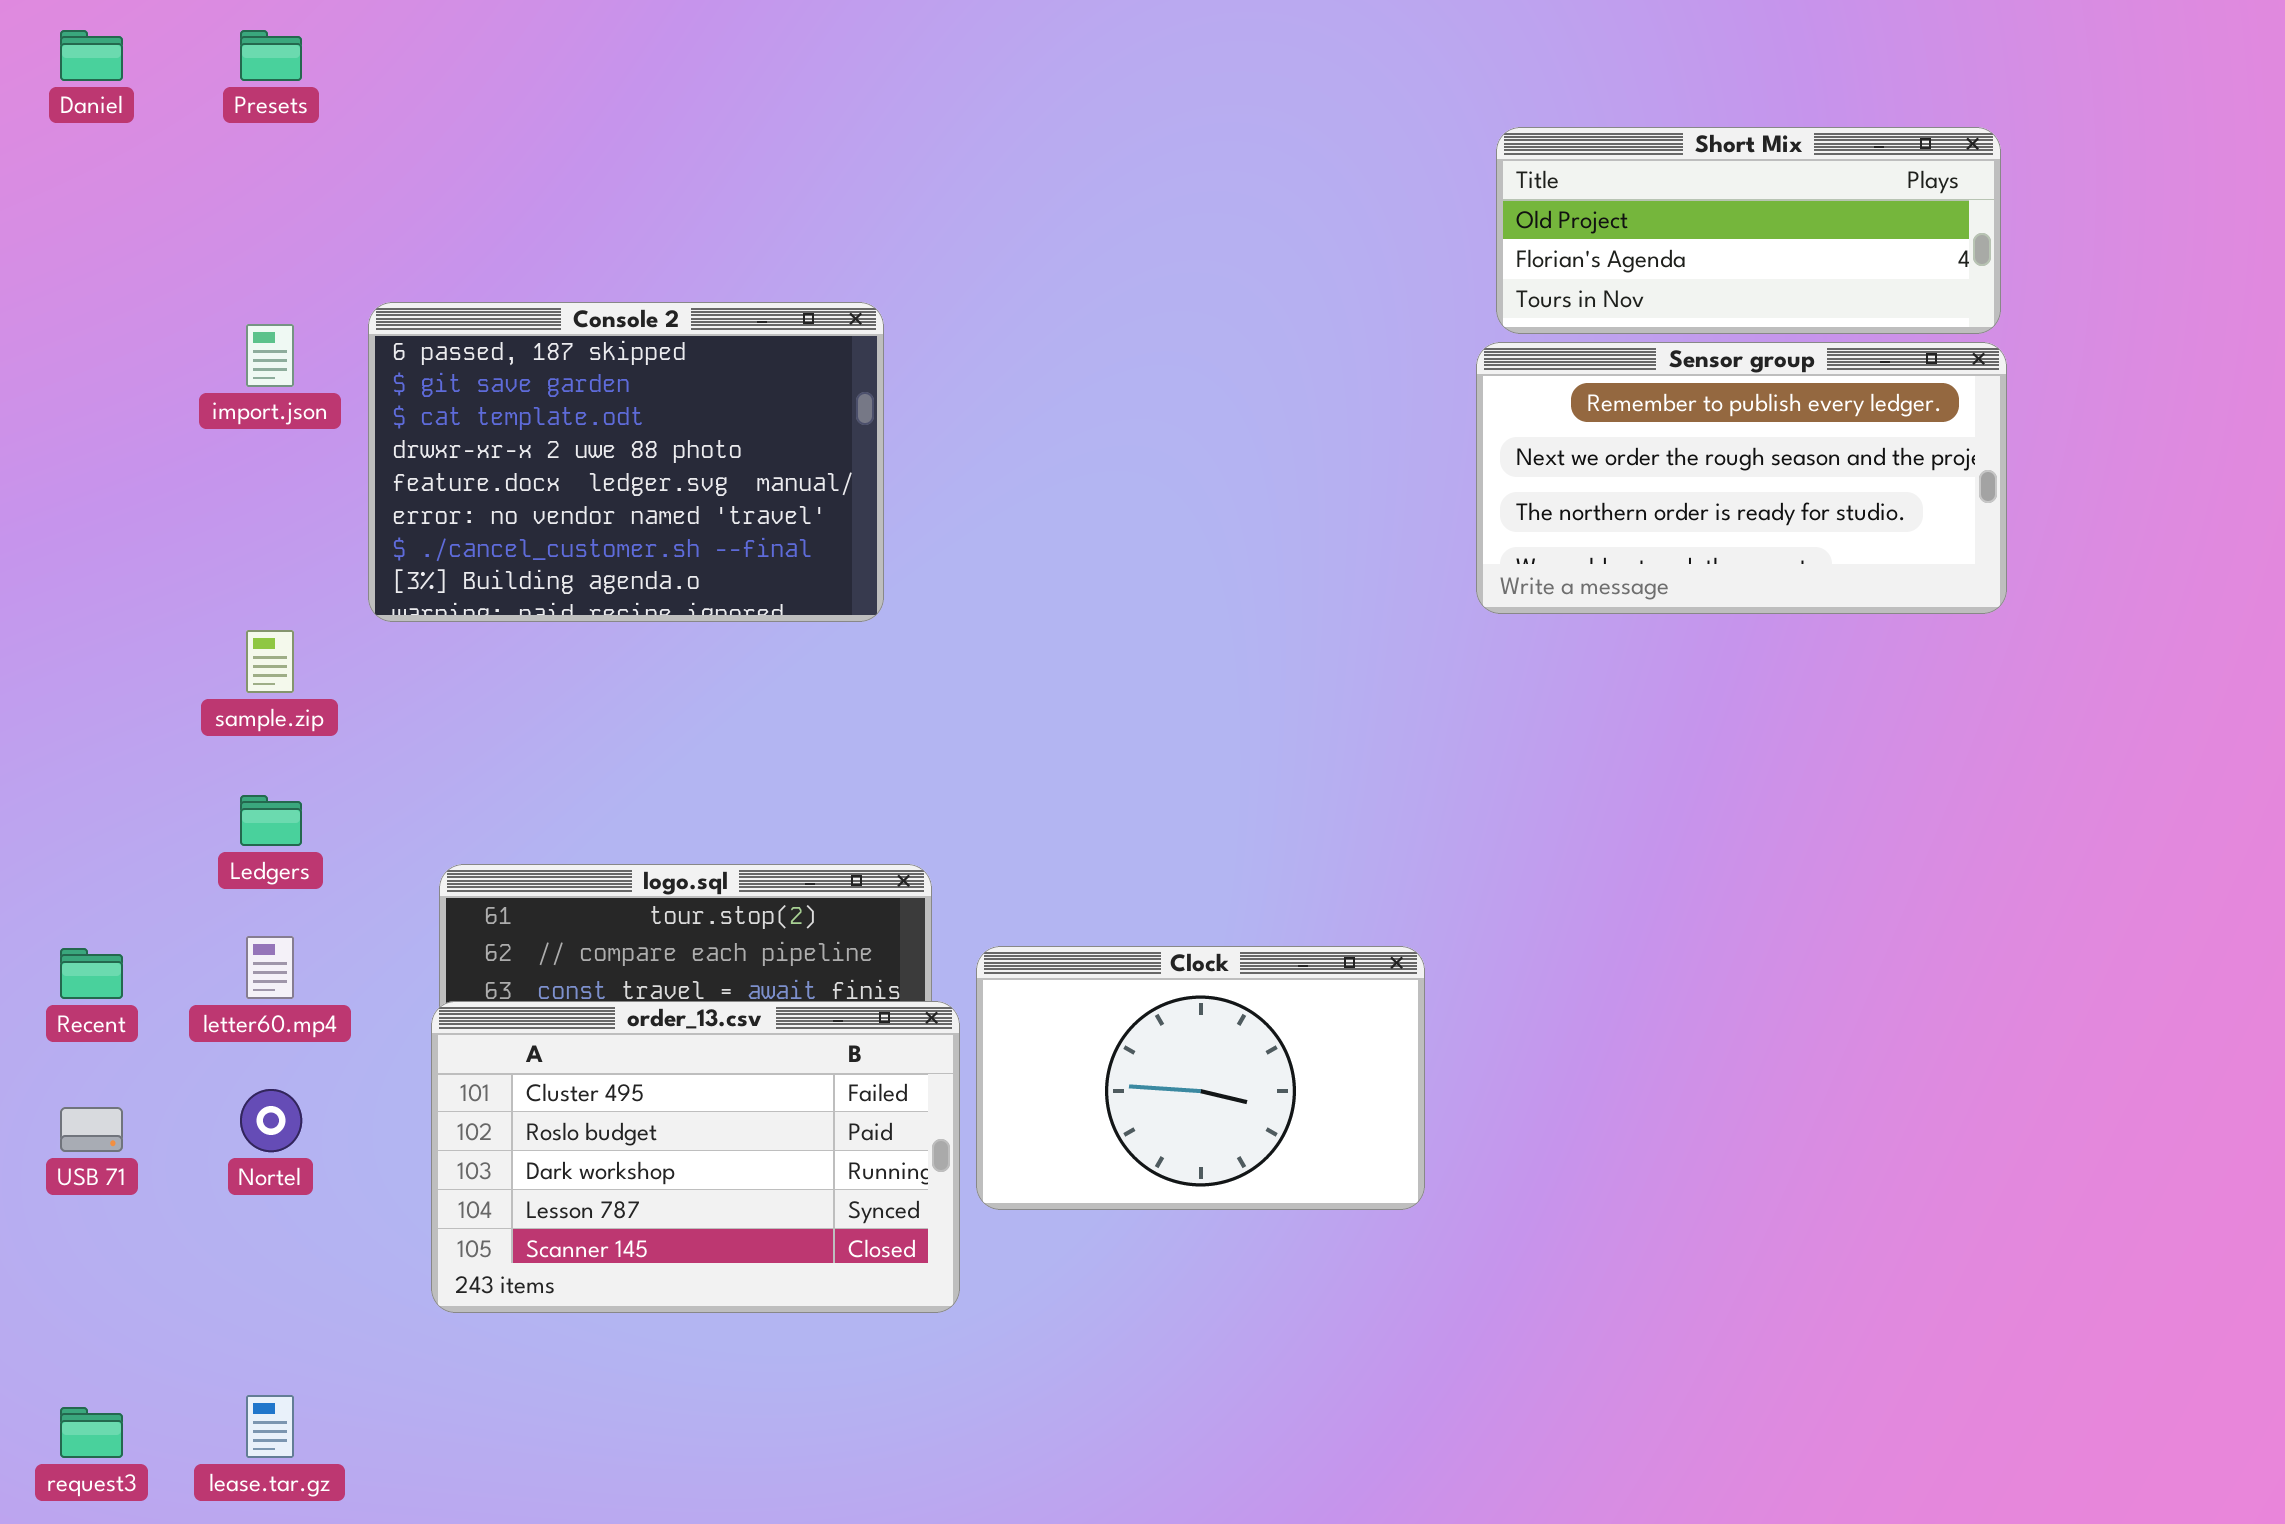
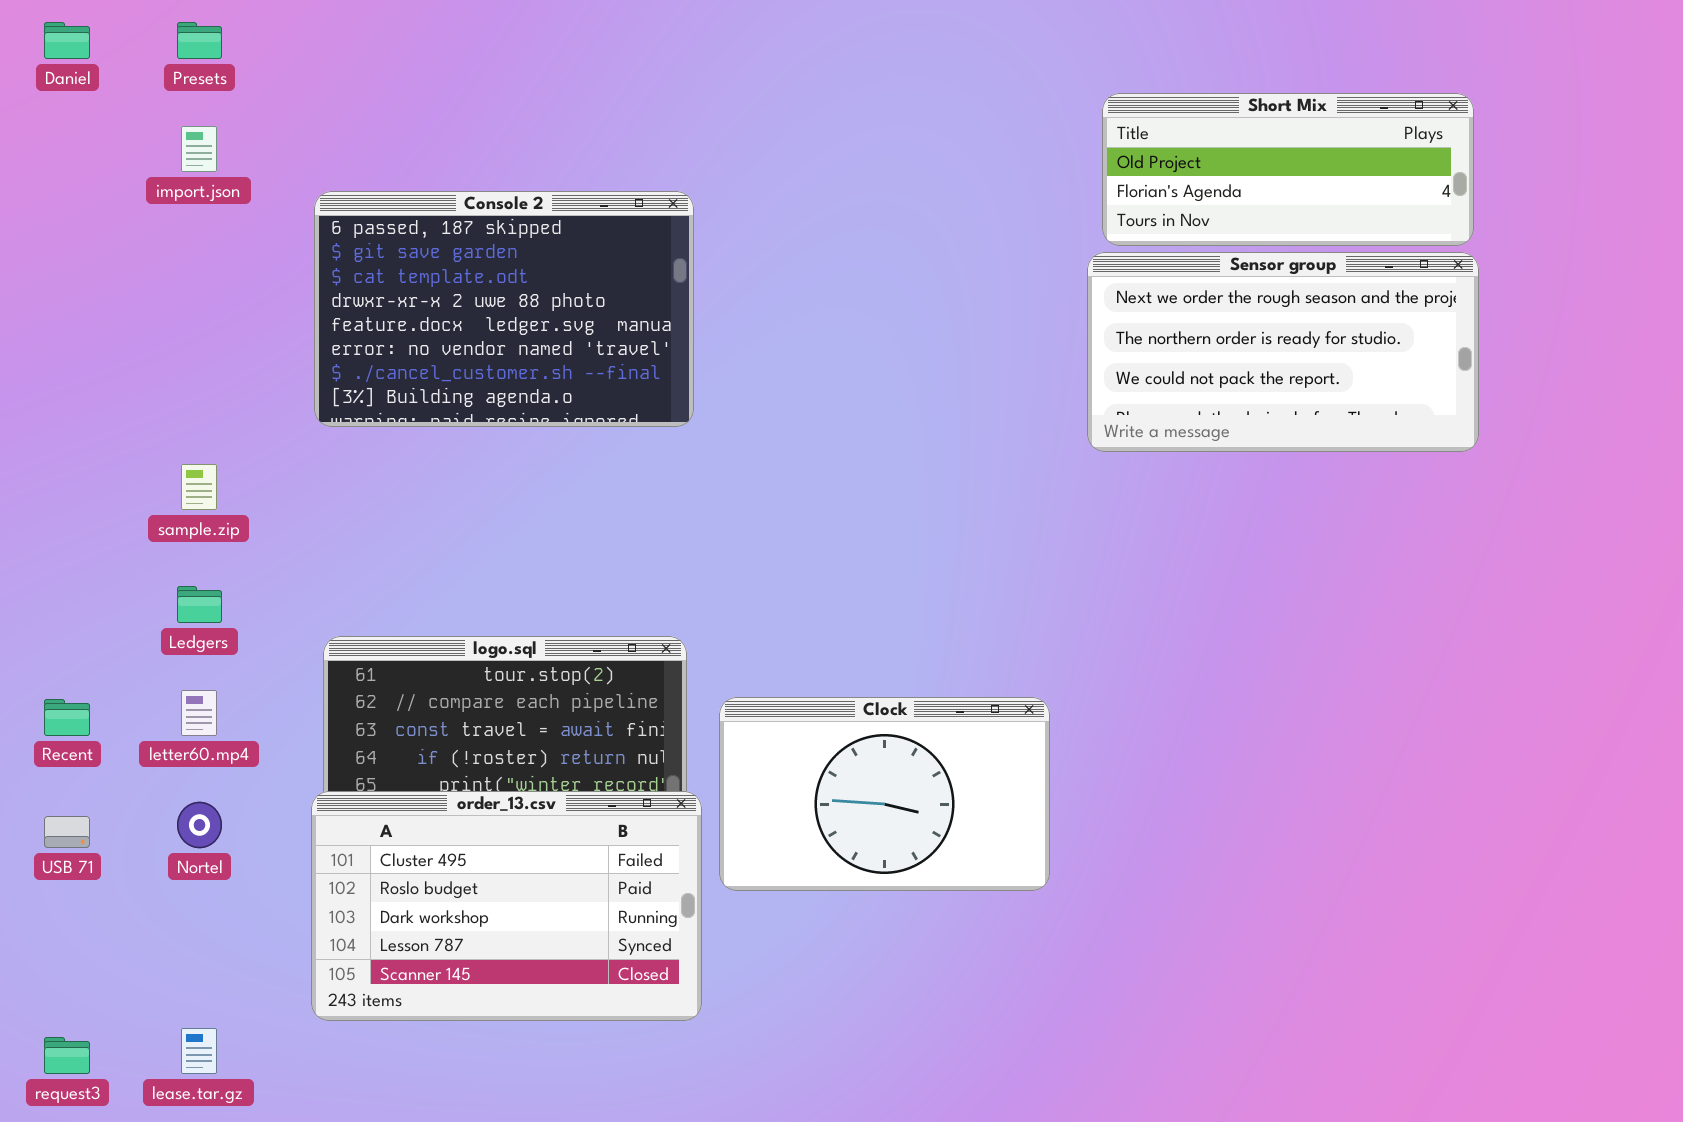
Console 2: [368,302,884,622] -> [314,191,694,427], moved
import.json: [246,324,294,387] -> [181,126,217,172], moved
Sensor group: [1476,342,2007,614] -> [1087,252,1479,452], scrolled down 1 row
order_13.csv: [431,1001,960,1313] -> [311,791,702,1021], moved

